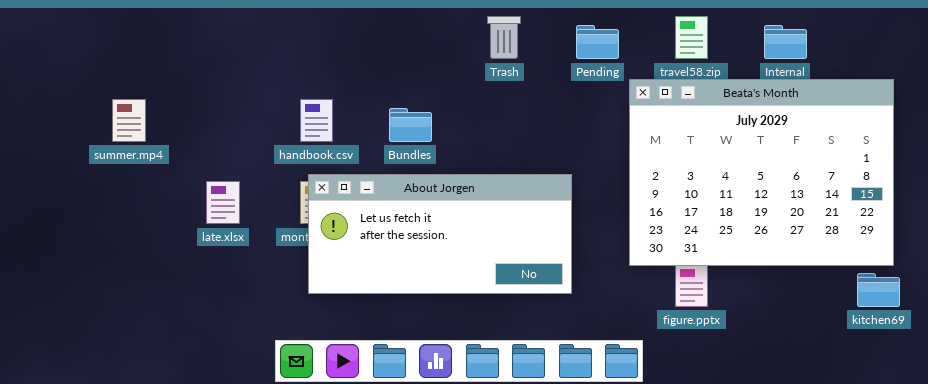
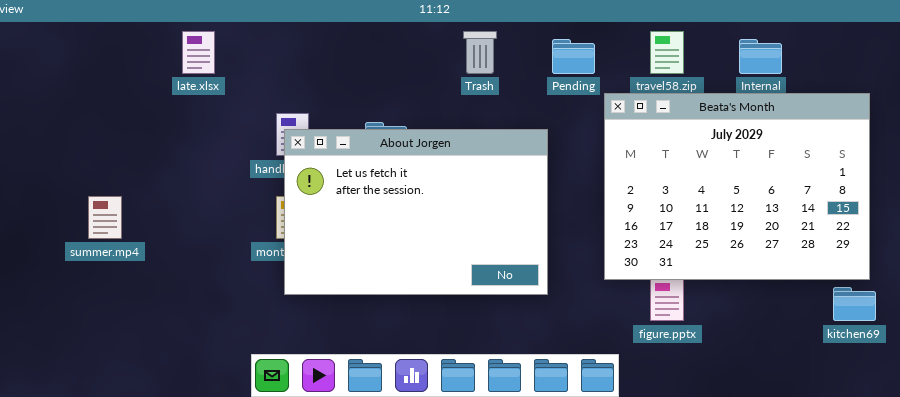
summer.mp4: [112,99,146,142] -> [88,196,122,239], moved
About Jorgen: [308,174,572,294] -> [284,129,548,295], moved, resized
late.xlsx: [206,181,240,224] -> [182,31,215,74], moved

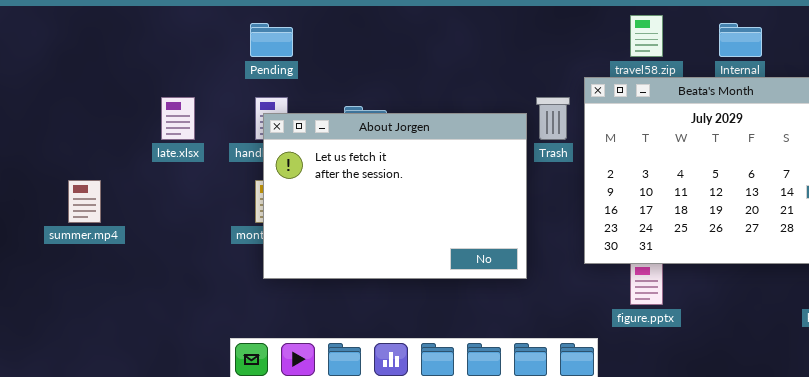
late.xlsx: [182,31,215,74] -> [161,97,195,140], moved
Trash: [463,31,497,74] -> [536,97,570,140], moved
Pending: [552,39,595,74] -> [250,23,293,57], moved

